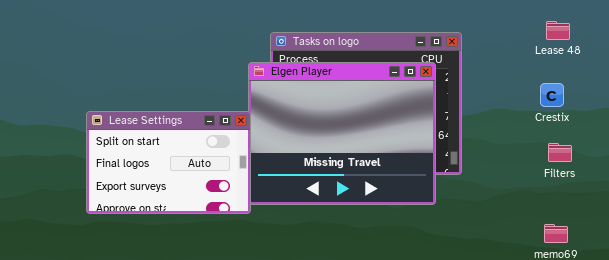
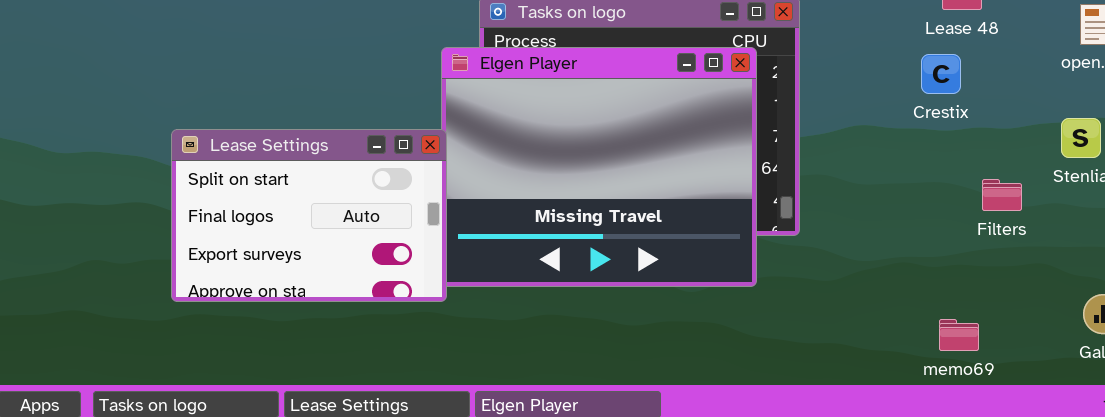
Crestix: [540,83,564,107] -> [921,54,961,94], moved
Filters: [548,143,572,162] -> [982,179,1022,211], moved

